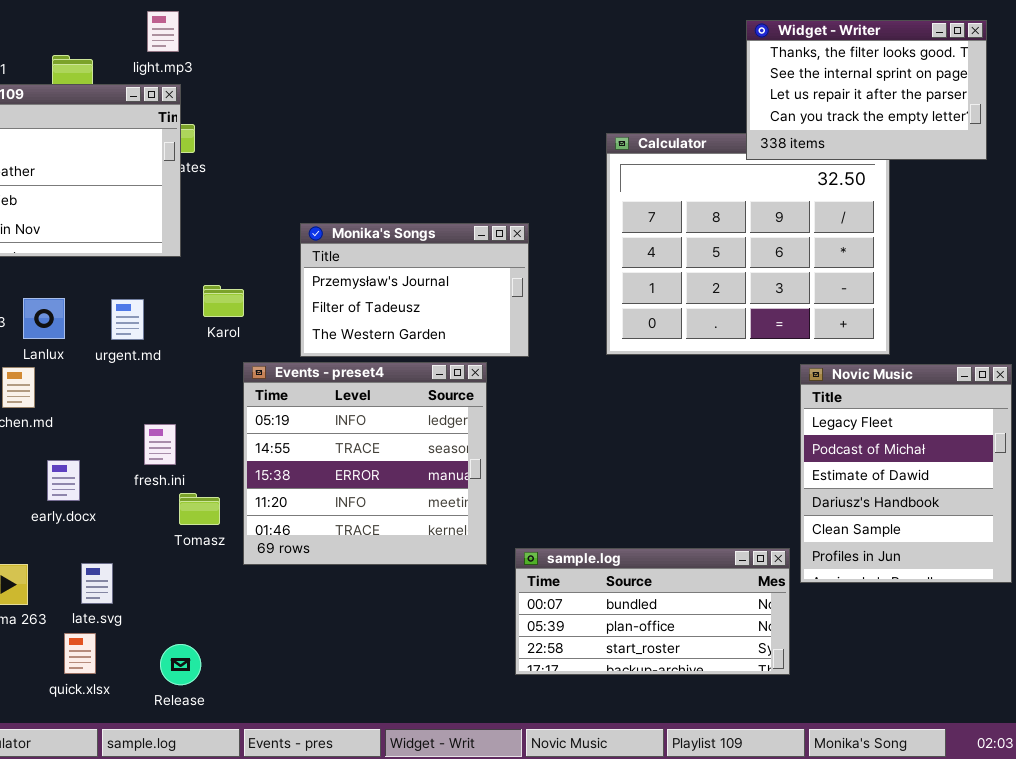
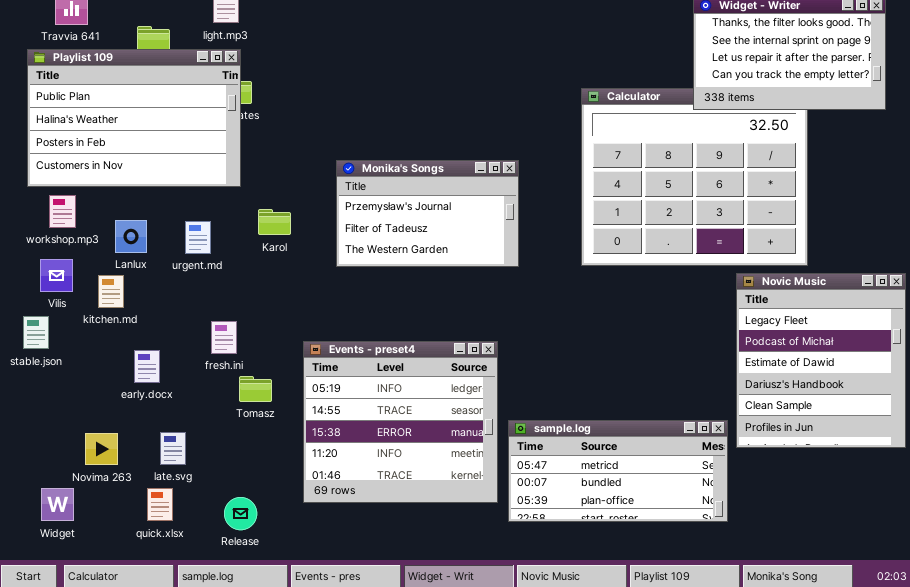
Events - preset4: [243,362,487,565] -> [303,341,498,503], moved
sample.log: [515,548,790,675] -> [508,420,728,522], scrolled up 1 row

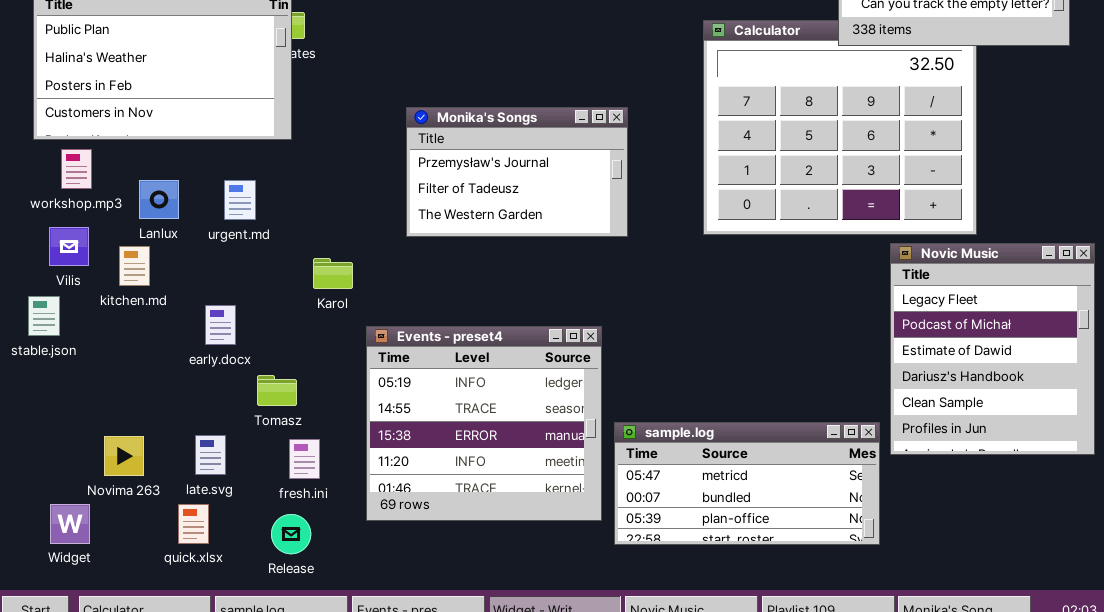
Karol: [258,209,291,235] -> [313,258,353,289], moved
fresh.ini: [211,321,237,354] -> [289,439,320,479], moved
early.docx: [134,350,160,383] -> [205,305,236,345], moved
Tomasz: [239,376,272,402] -> [257,375,297,406], moved

